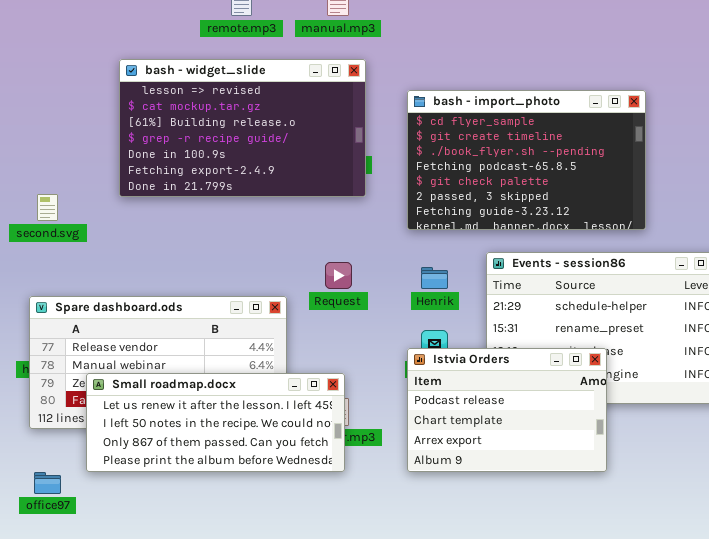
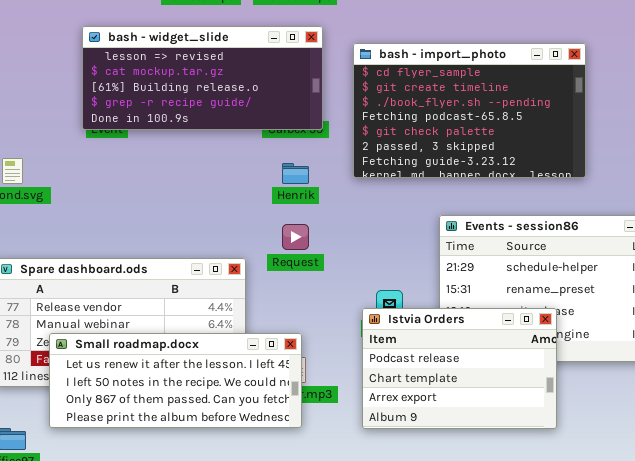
bash - widget_slide: [119,59,366,197] -> [82,26,323,130], resized
bash - import_photo: [407,90,646,230] -> [353,43,586,178], moved
Henrik: [421,267,448,289] -> [282,163,309,184], moved

